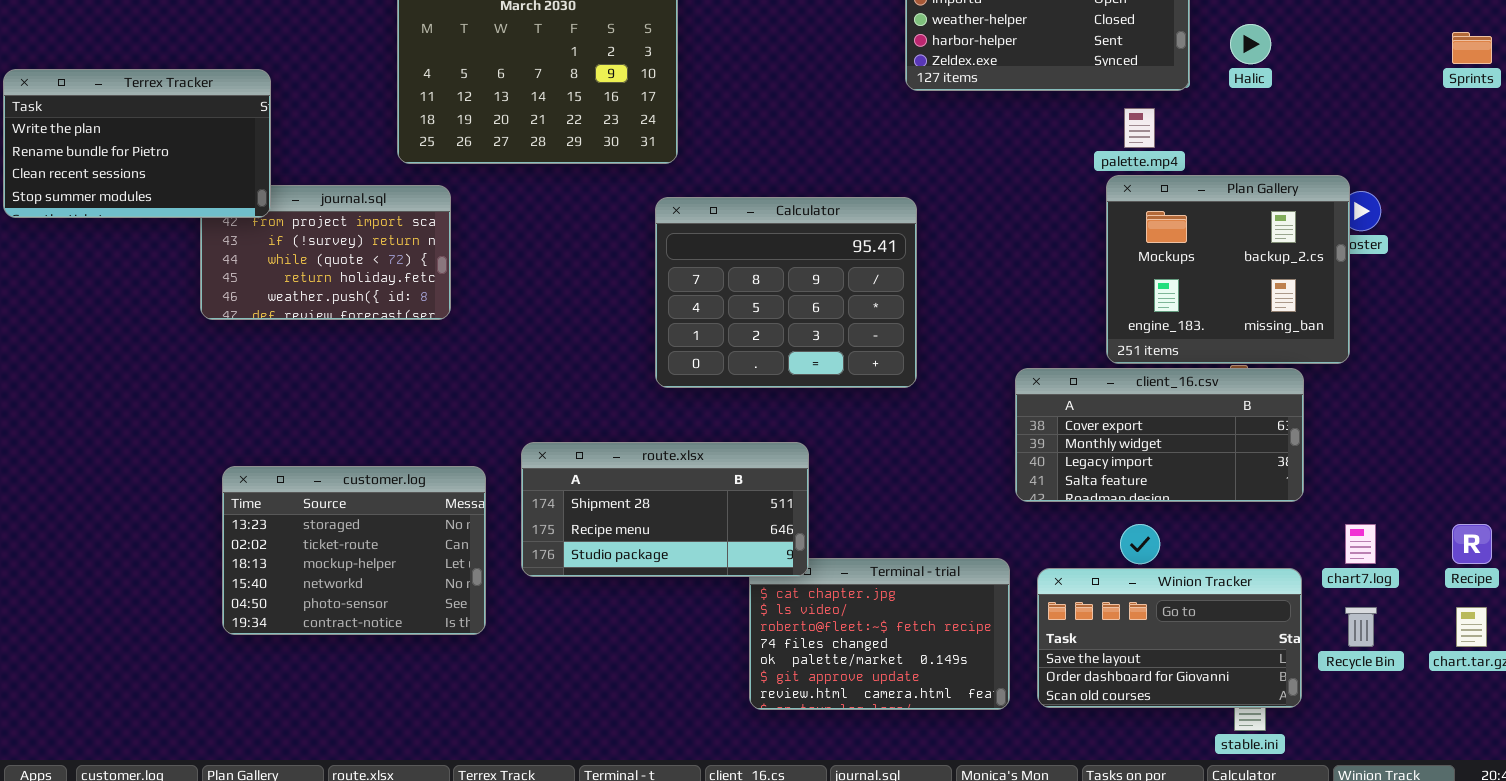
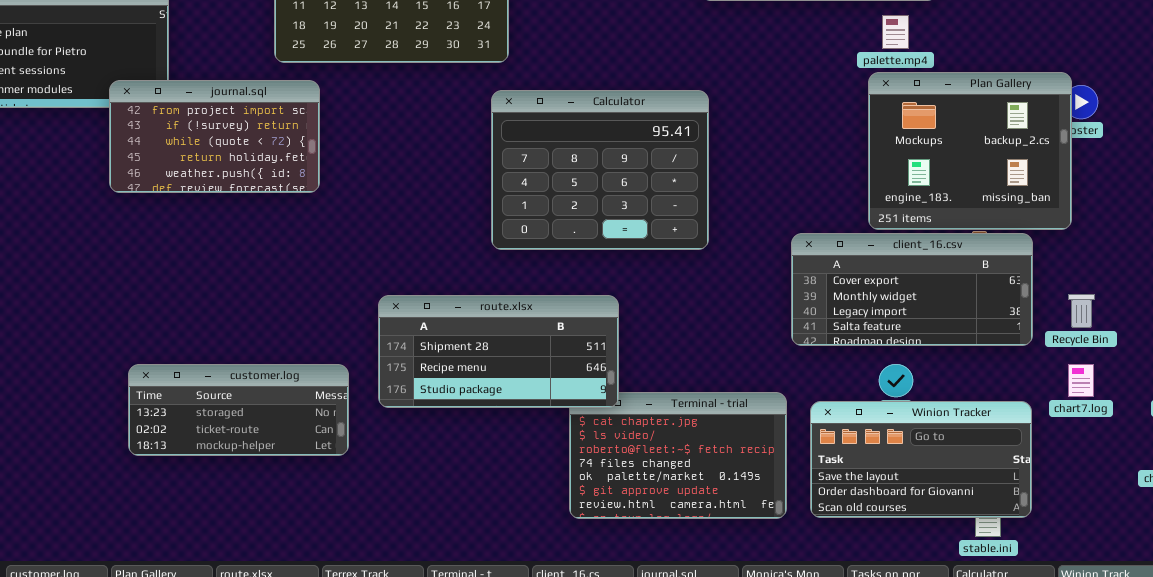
journal.sql: [200,185,451,320] -> [109,80,320,193], raised
customer.log: [222,466,486,635] -> [128,364,349,456], resized
Recycle Bin: [1345,607,1377,647] -> [1068,294,1095,328], moved

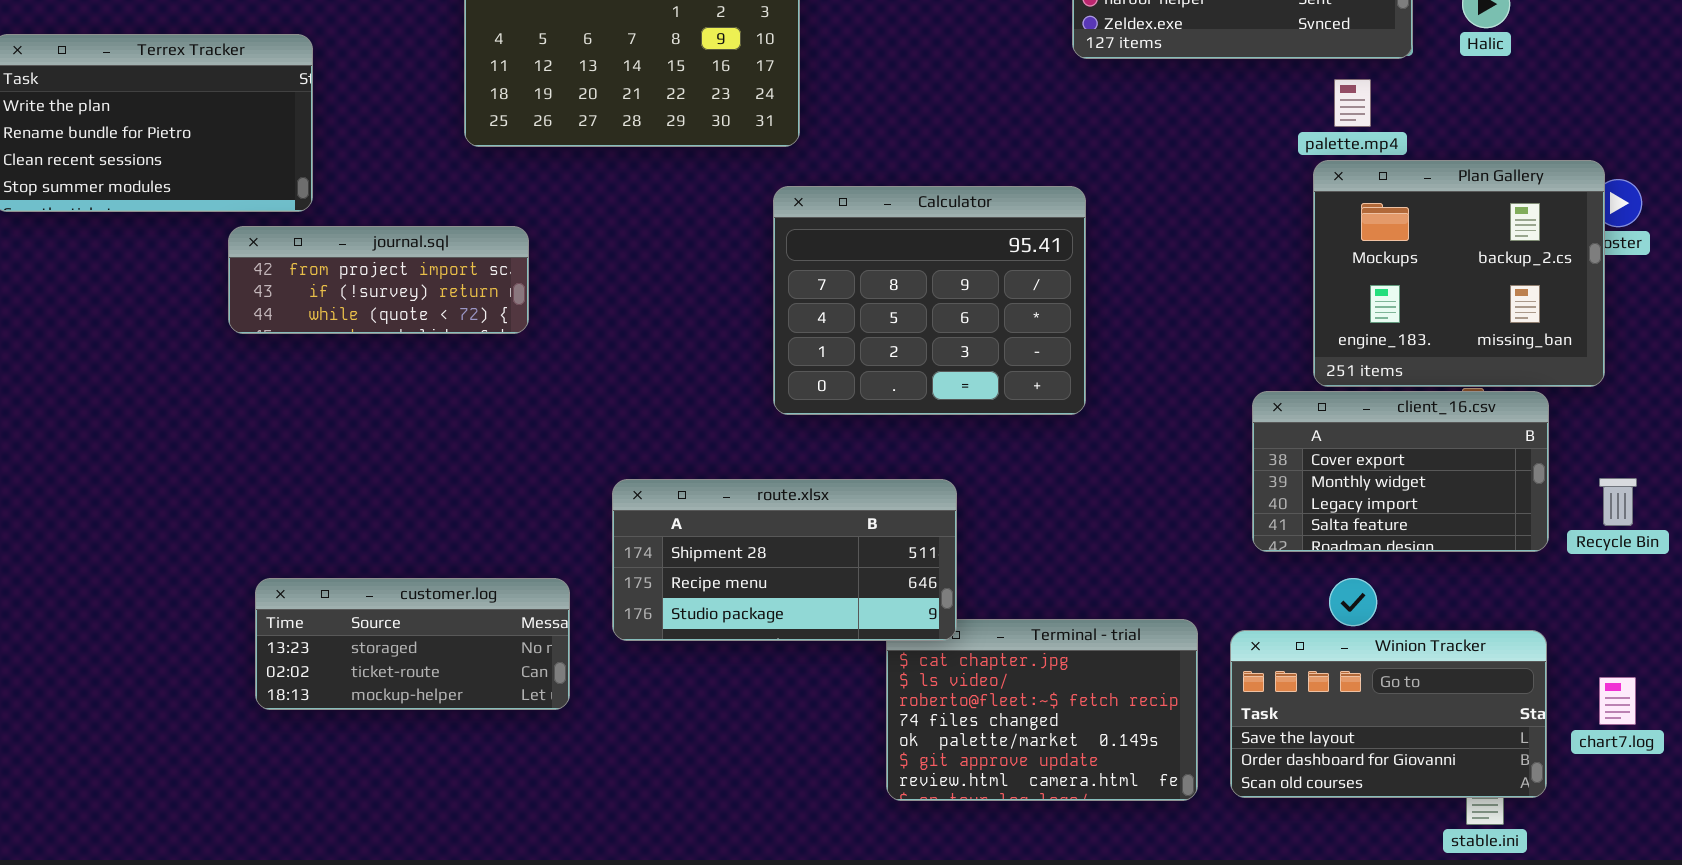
journal.sql: [109,80,320,193] -> [228,226,529,334], resized
client_16.csv: [791,233,1033,346] -> [1252,391,1549,552], resized
chart7.log: [1068,364,1094,397] -> [1599,677,1636,725], moved

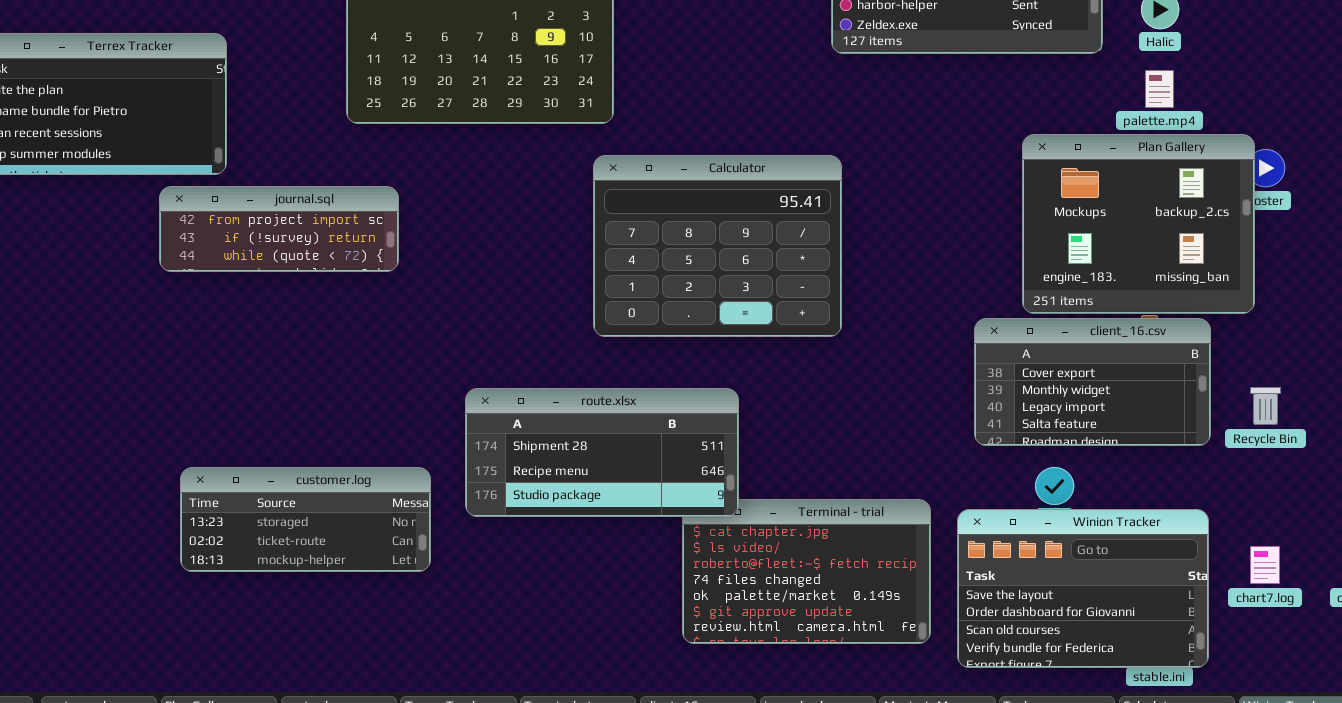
palette.mp4: [1334,79,1371,127] -> [1145,70,1174,108], moved
Winion Tracker: [1230,630,1547,798] -> [957,509,1209,668], resized

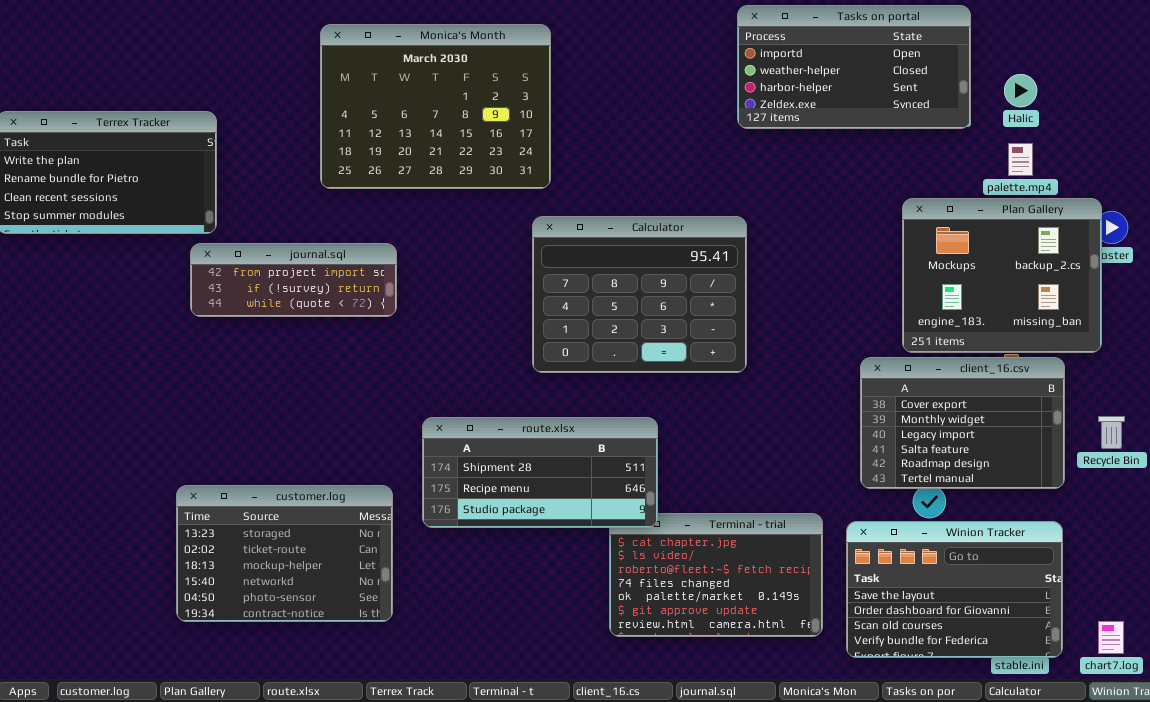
journal.sql: [159,186,399,272] -> [190,243,397,317], moved
client_16.csv: [974,318,1211,446] -> [860,357,1065,489], resized
customer.log: [180,467,431,572] -> [176,485,393,622], resized
chart7.log: [1250,546,1280,584] -> [1098,621,1124,654], moved

